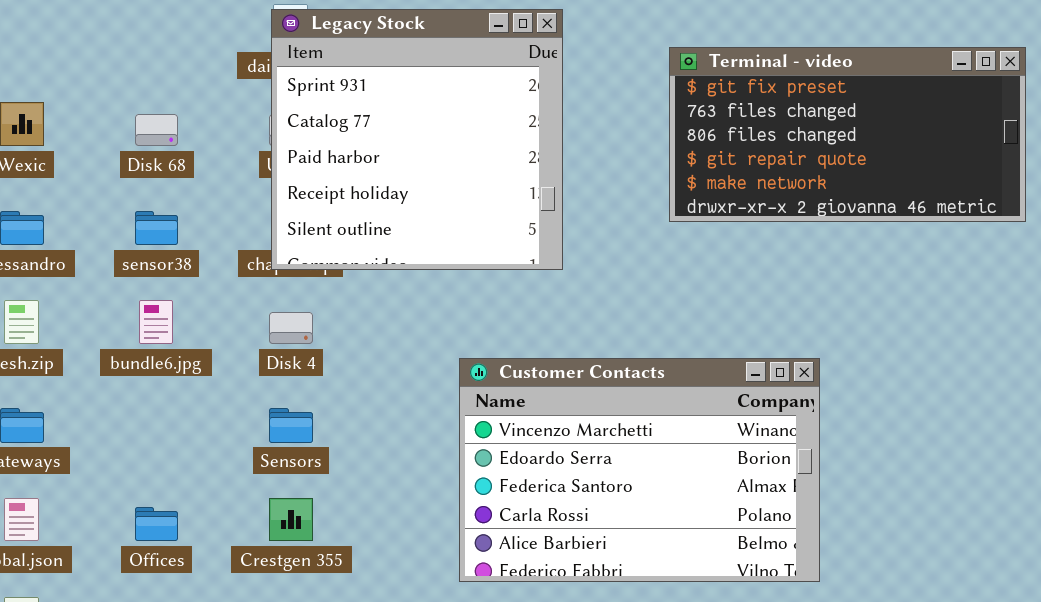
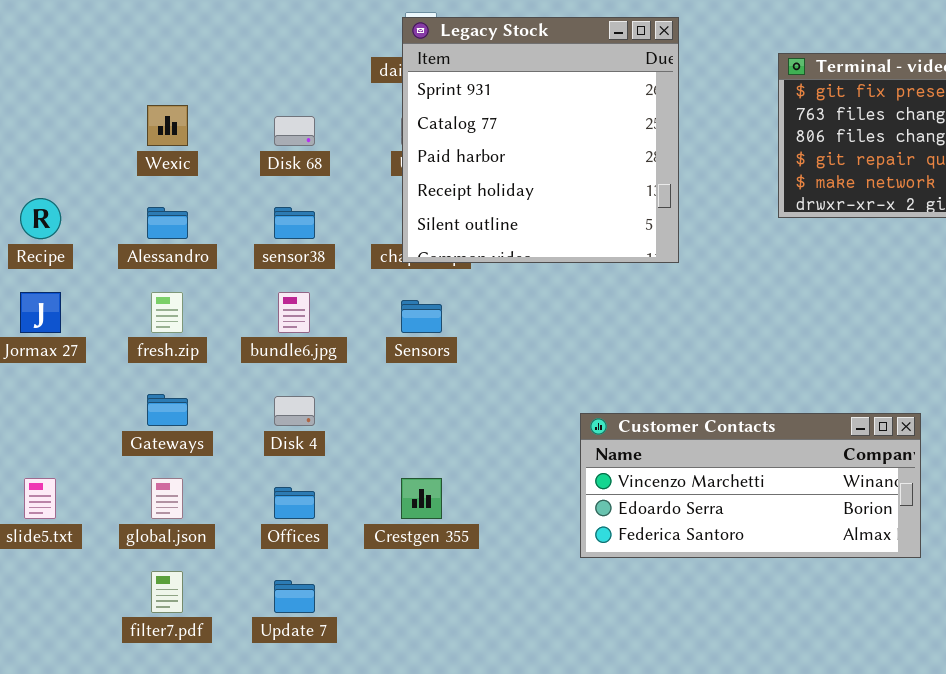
Disk 4: [269,312,313,344] -> [274,396,315,426], moved
Customer Contacts: [459,358,820,582] -> [580,413,921,558], resized
Sensors: [269,408,313,443] -> [401,300,442,333], moved

